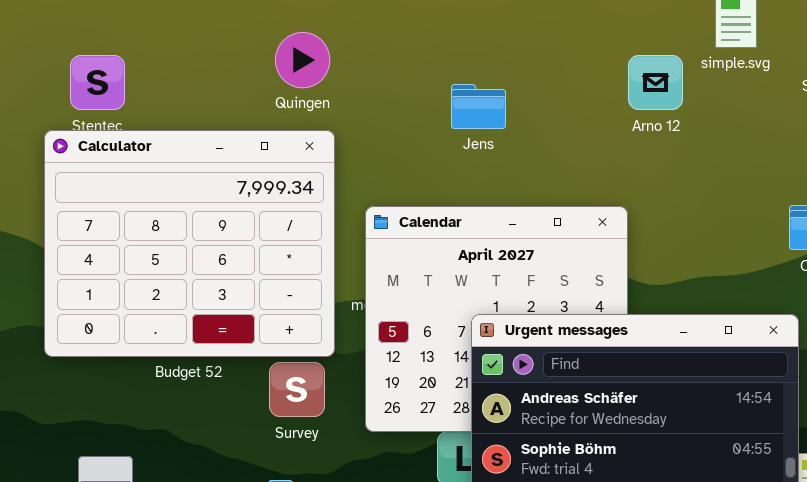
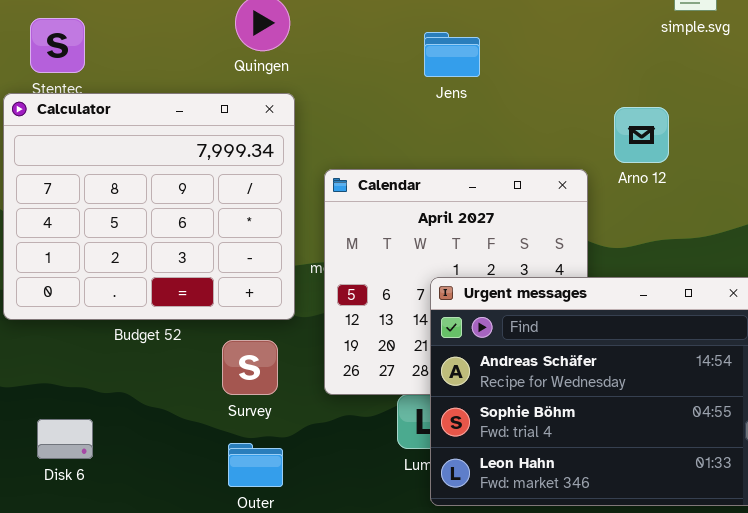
Arno 12: [628,55,683,110] -> [614,107,669,163], moved
Jens: [451,84,506,129] -> [424,32,480,77], moved
Survey: [269,362,325,417] -> [222,340,278,395], moved

